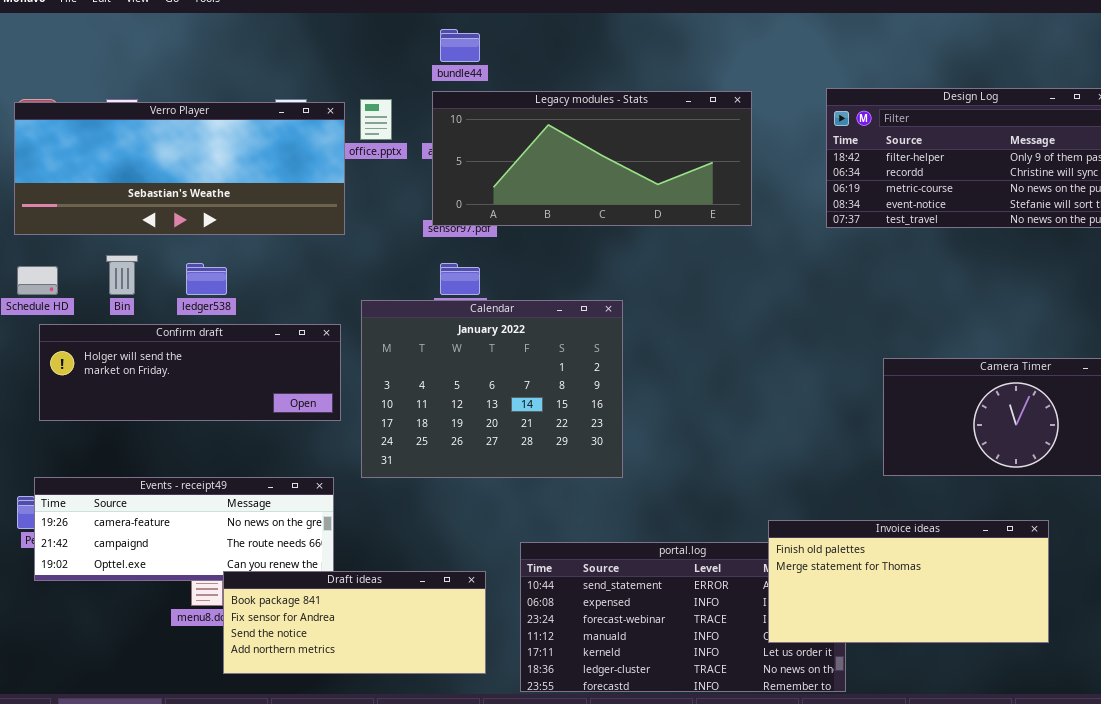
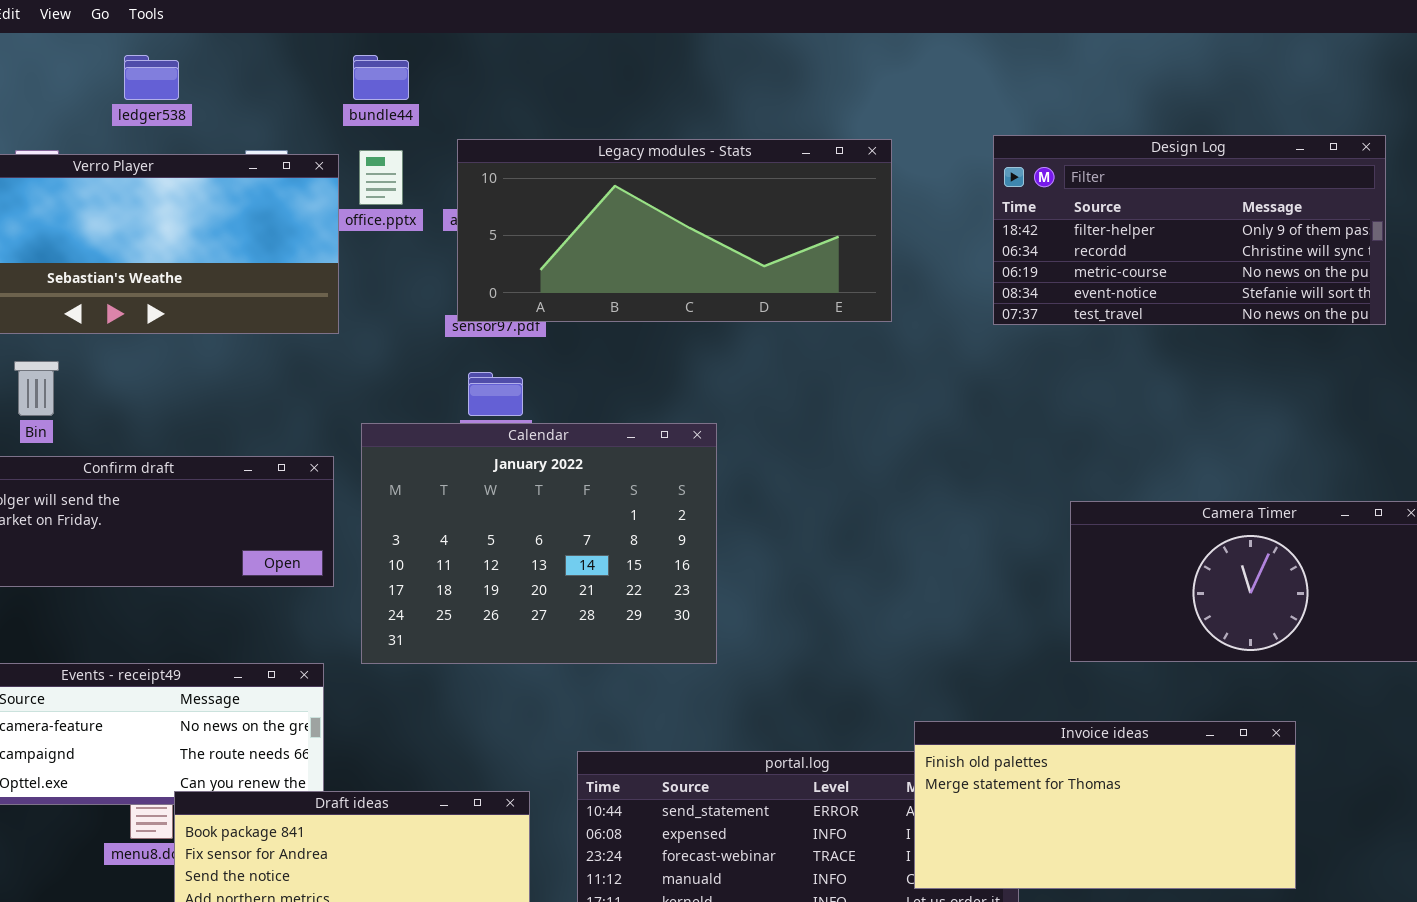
bundle44: [440,29,480,62] -> [353,55,409,100], moved
ledger538: [186,263,227,295] -> [124,55,179,100], moved

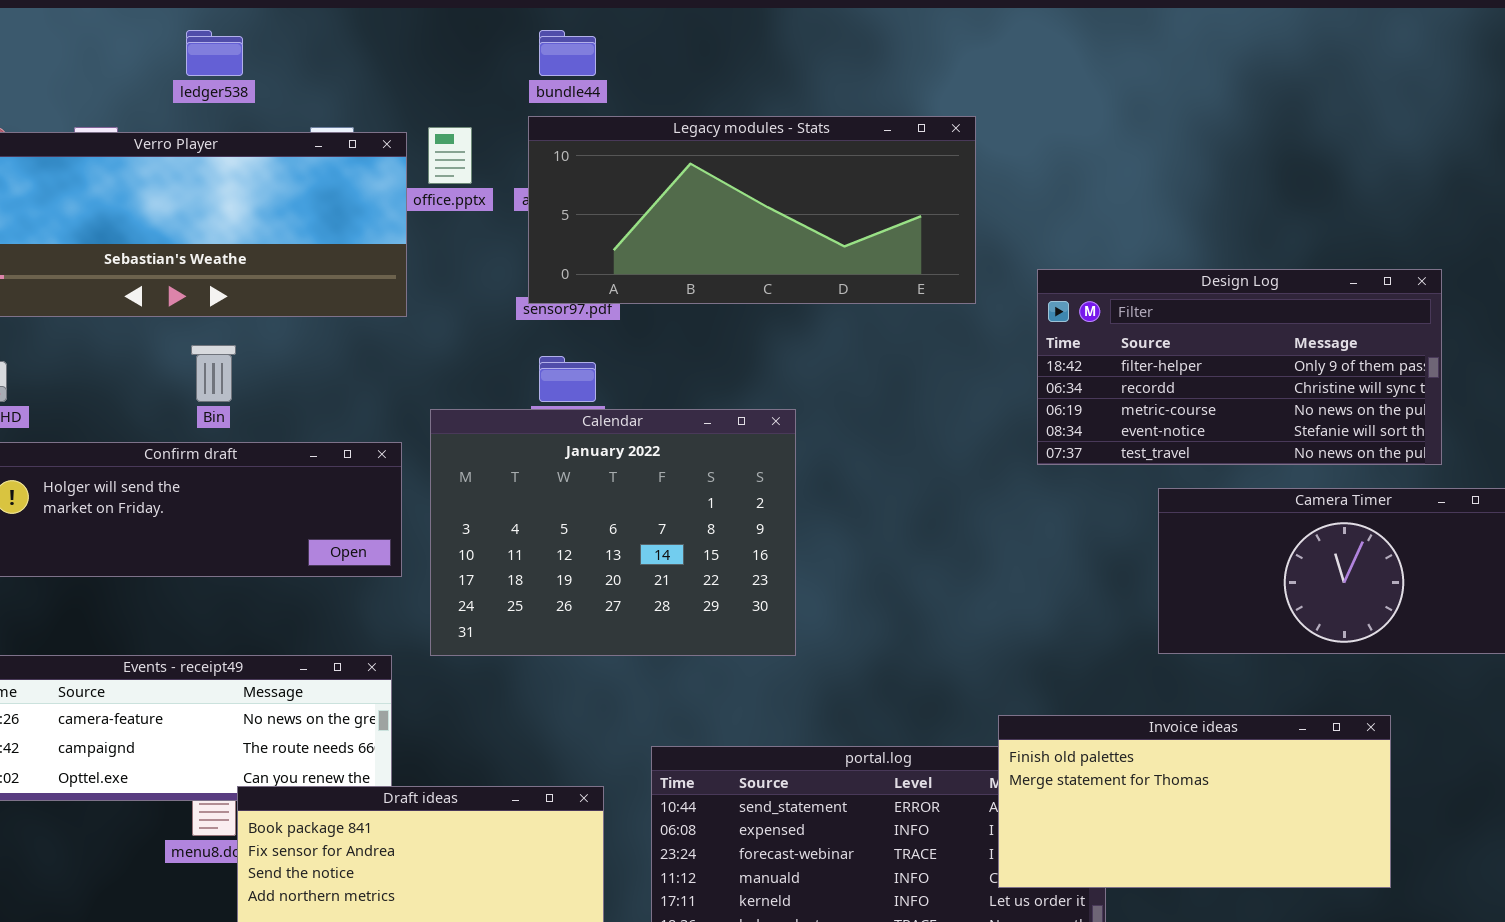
bundle44: [353,55,409,100] -> [539,30,596,76], moved
Design Log: [993,135,1386,325] -> [1037,269,1442,465], moved
Bin: [14,361,59,416] -> [191,345,236,402], moved

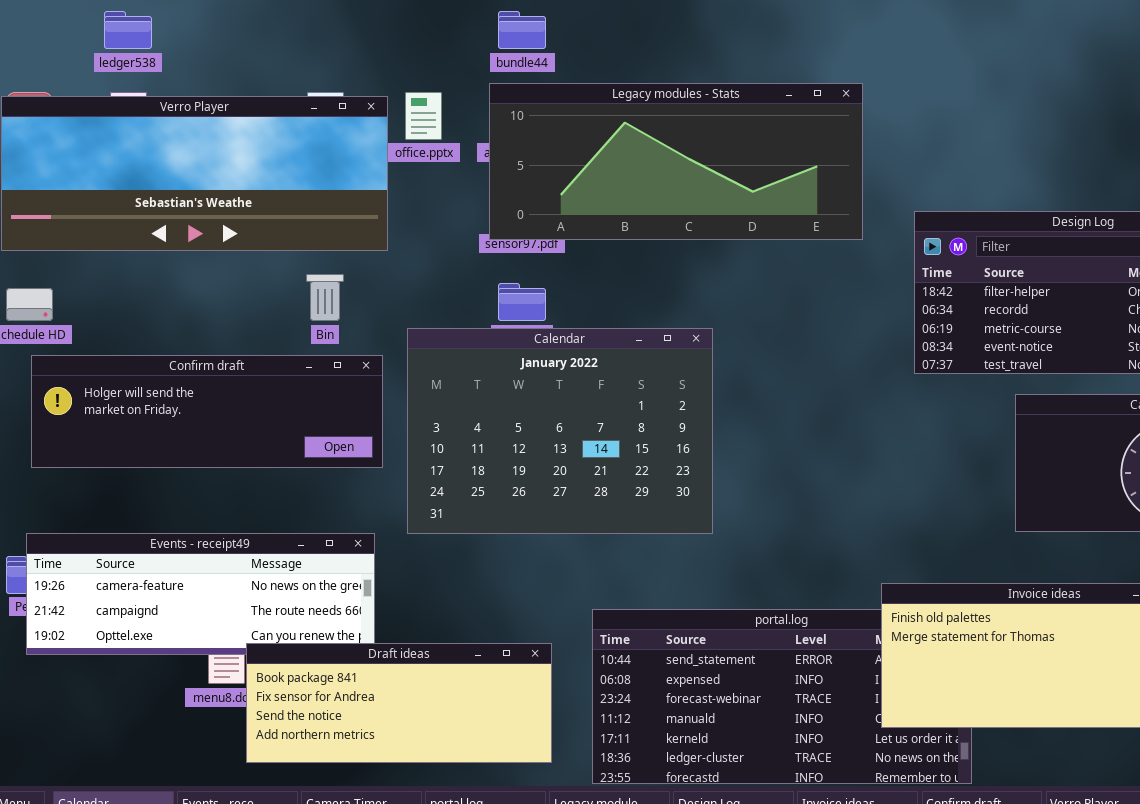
ledger538: [186,30,243,76] -> [104,11,152,49], moved
Bin: [191,345,236,402] -> [306,274,344,321], moved

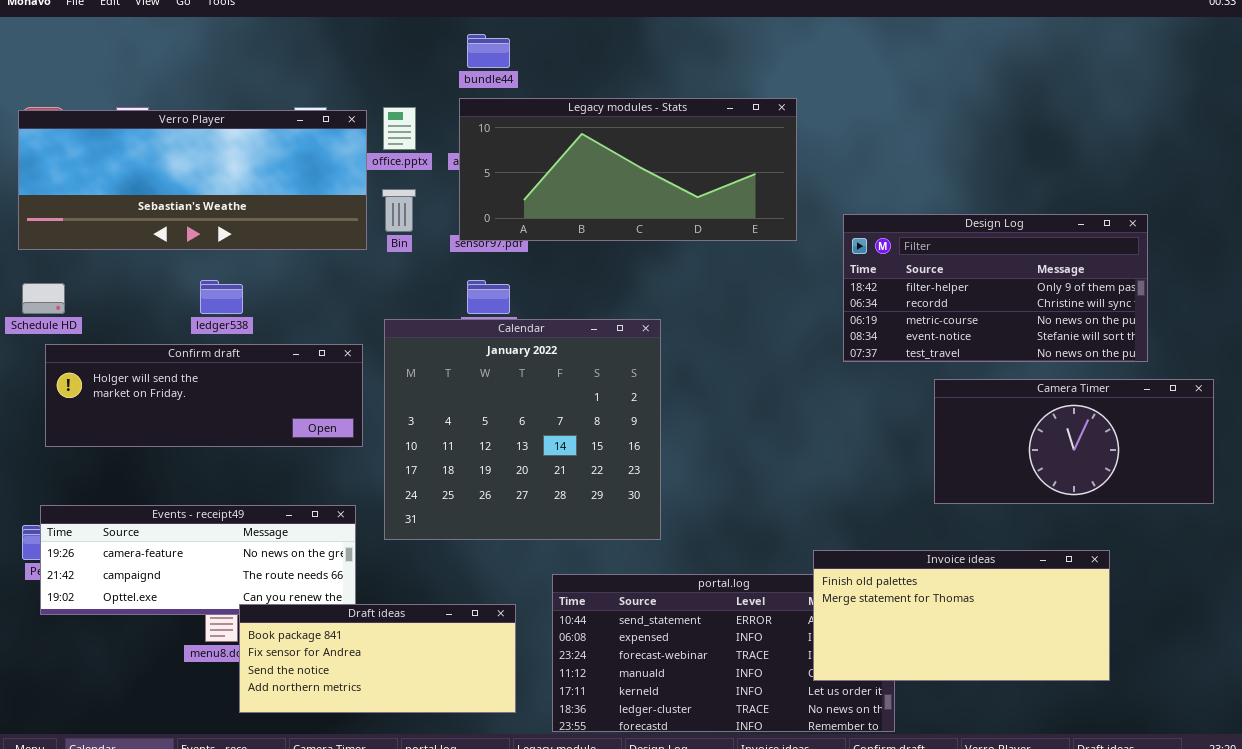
ledger538: [104,11,152,49] -> [200,280,243,314], moved
Bin: [306,274,344,321] -> [382,189,416,232], moved
Calendar: [407,328,713,534] -> [384,319,661,540], resized

